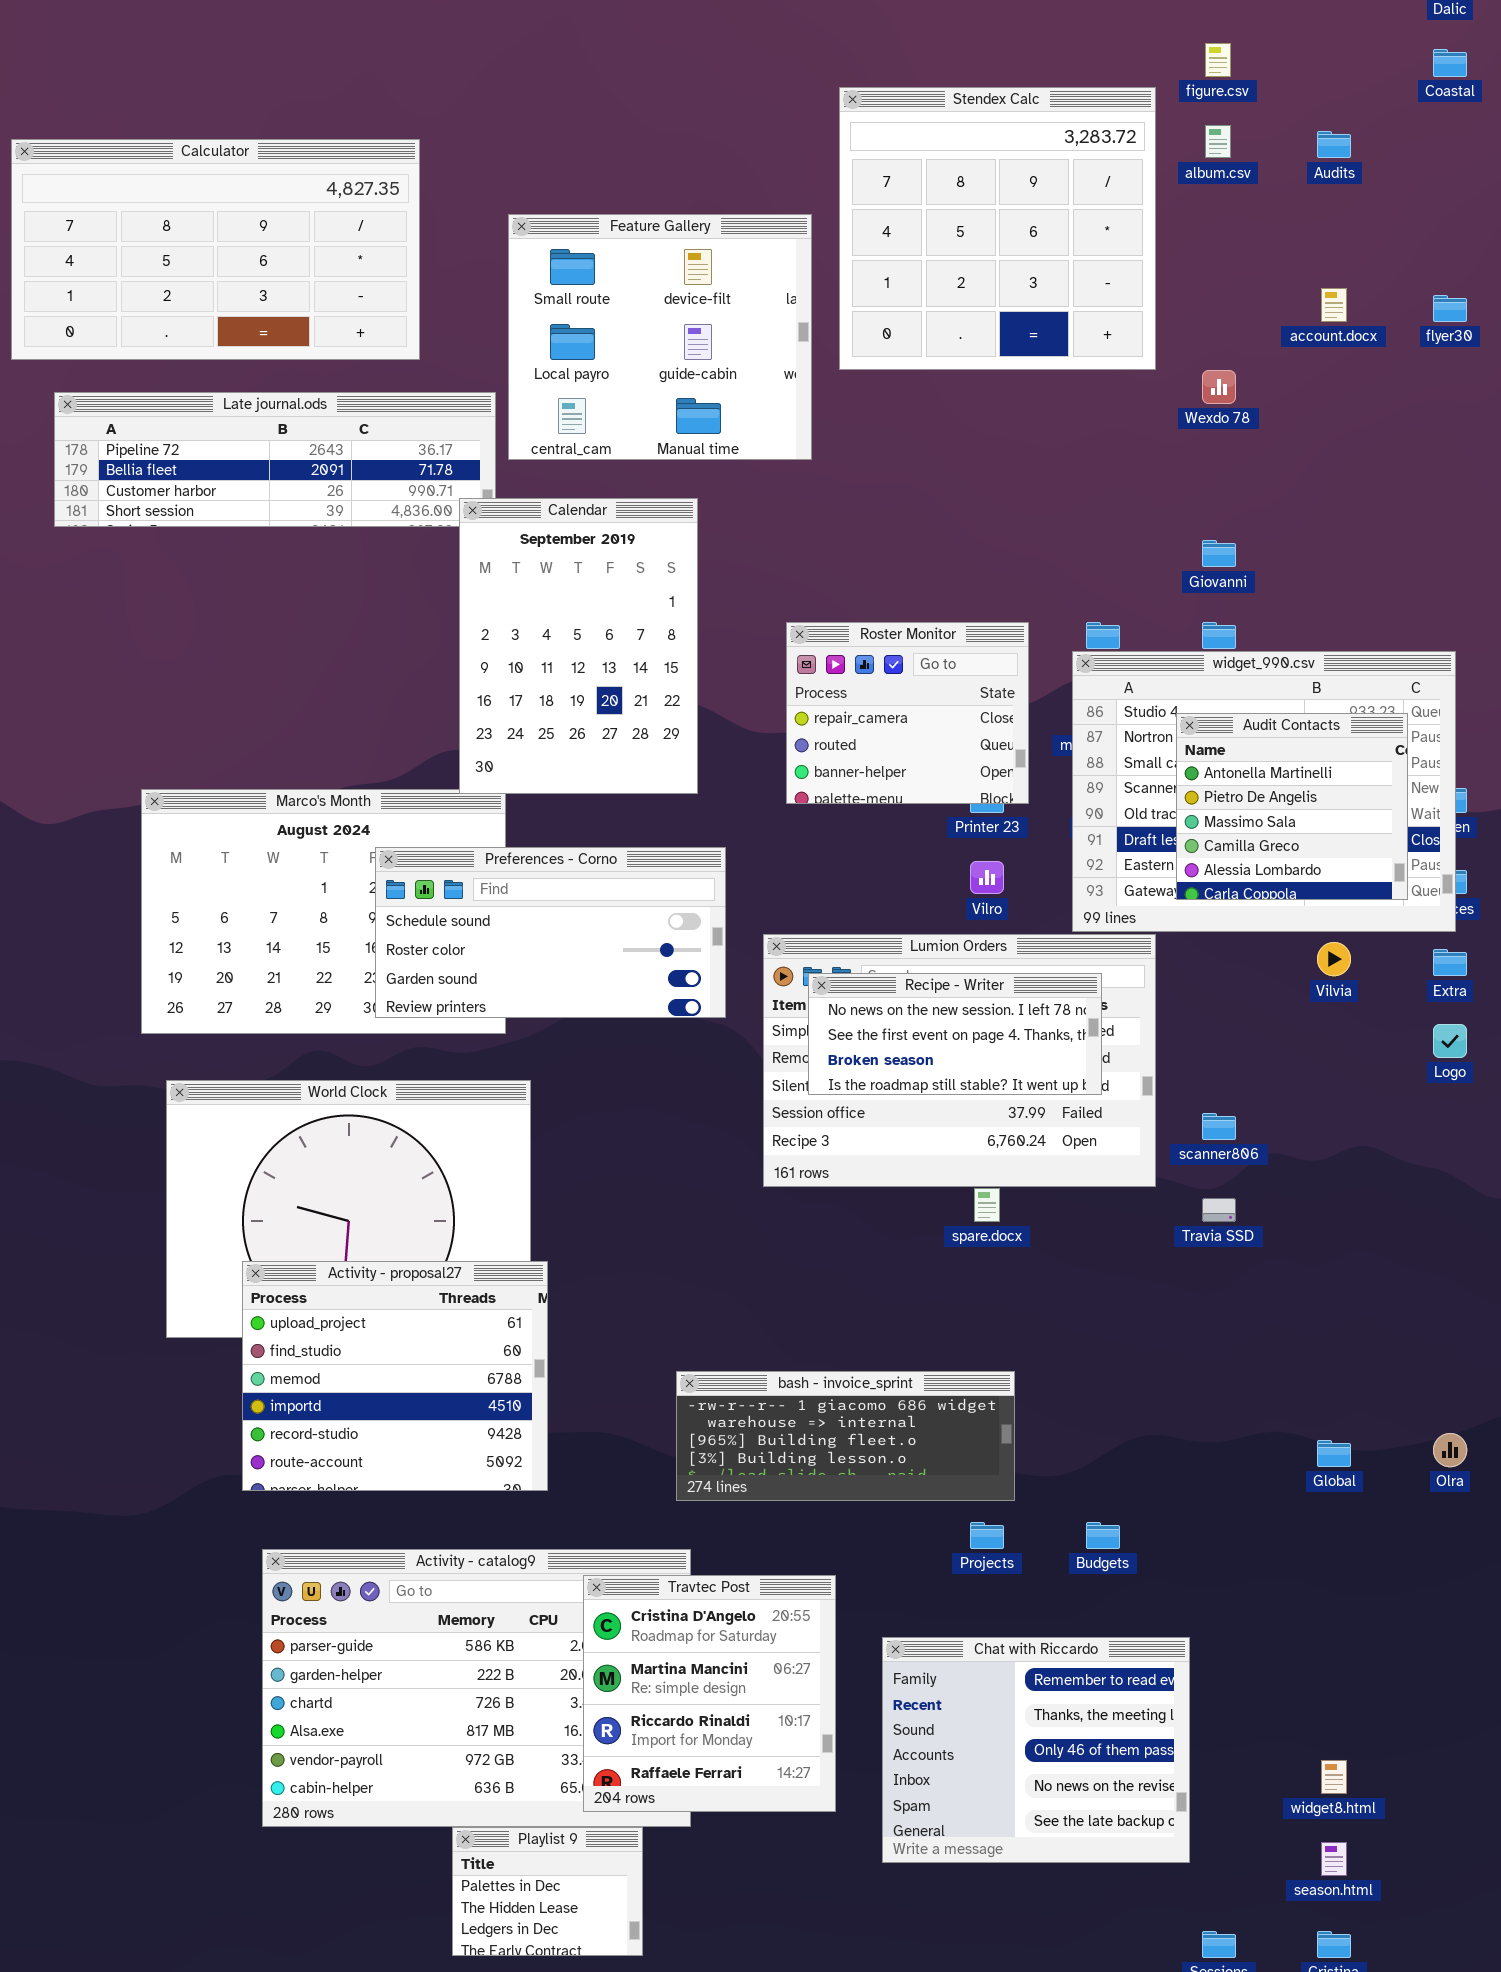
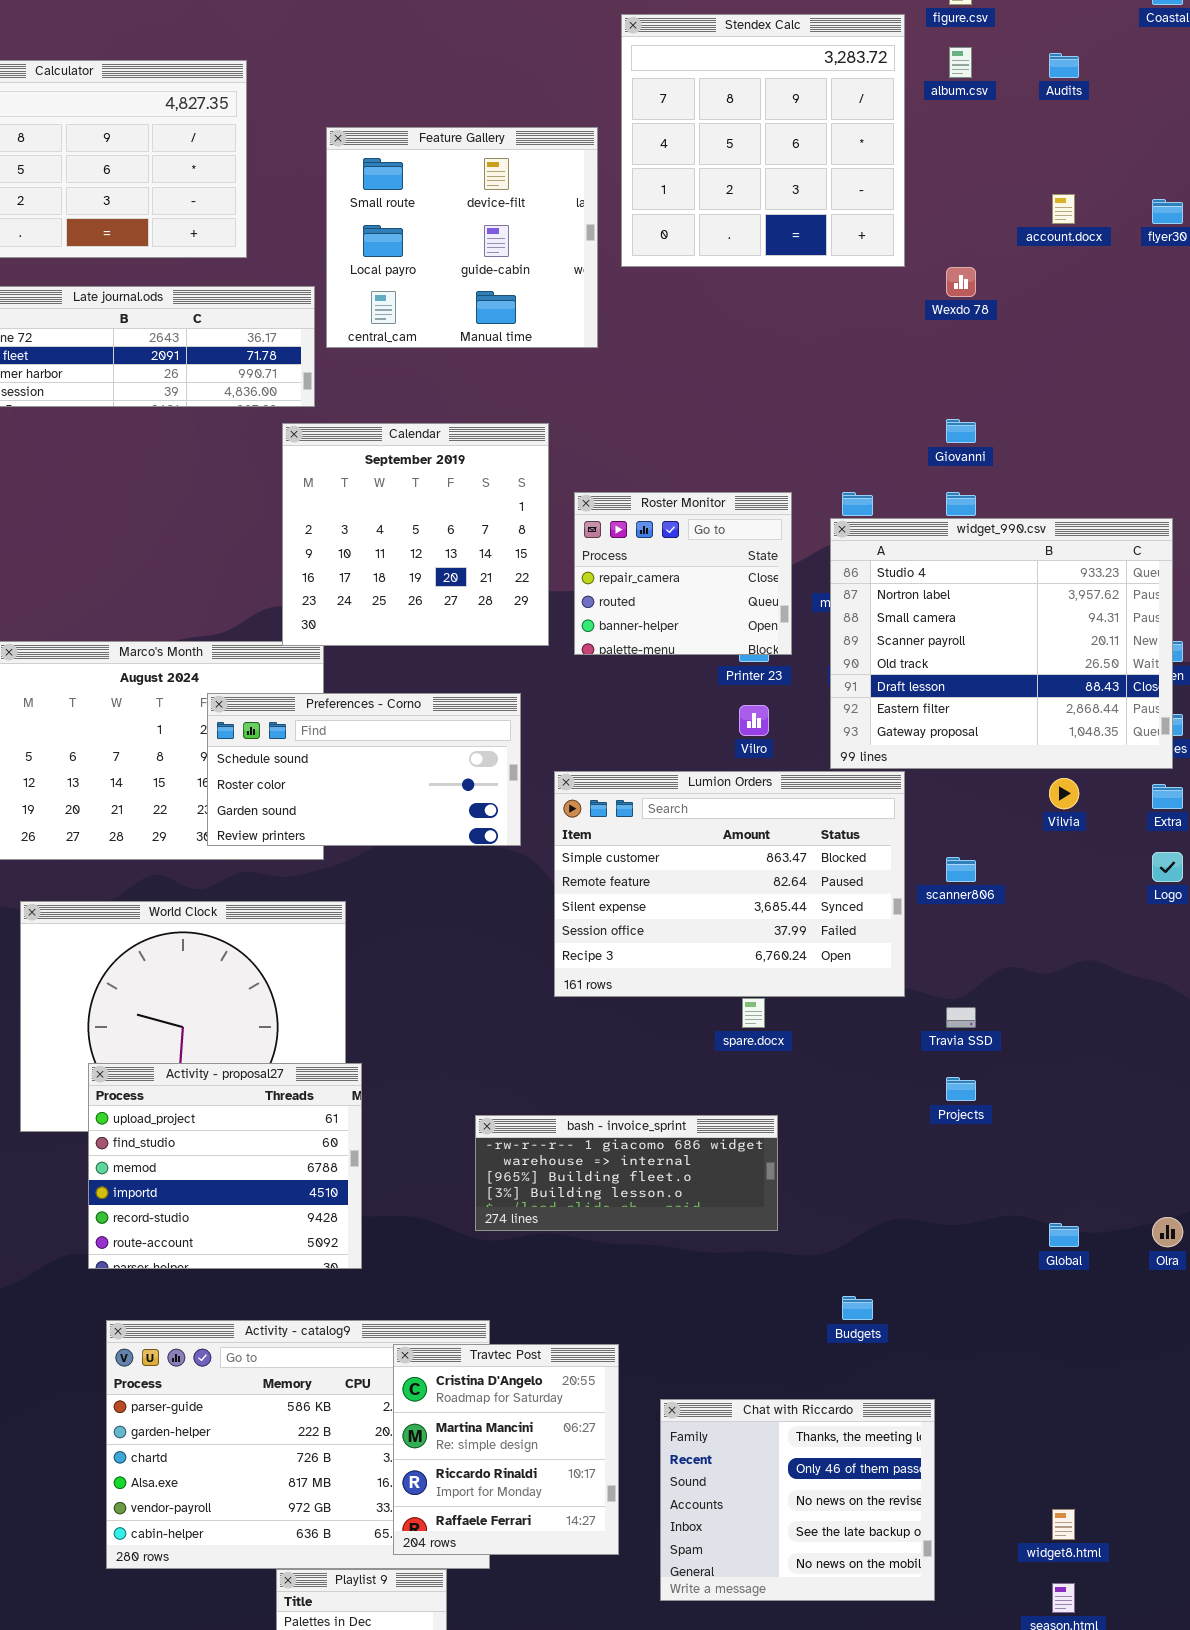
Calendar: [459,498,698,794] -> [282,423,549,646], resized
Audit Contacts: [1176,713,1408,900] -> none, closed
Recipe - Writer: [808,973,1102,1095] -> none, closed
scanner806: [1202,1113,1236,1140] -> [946,857,976,882], moved
bash - invoice_sprint: [676,1371,1015,1501] -> [475,1115,778,1231], moved
Projects: [970,1522,1004,1549] -> [946,1077,976,1101], moved
Chat with Riccardo: [882,1637,1190,1863] -> [660,1399,935,1601], scrolled down 1 row

